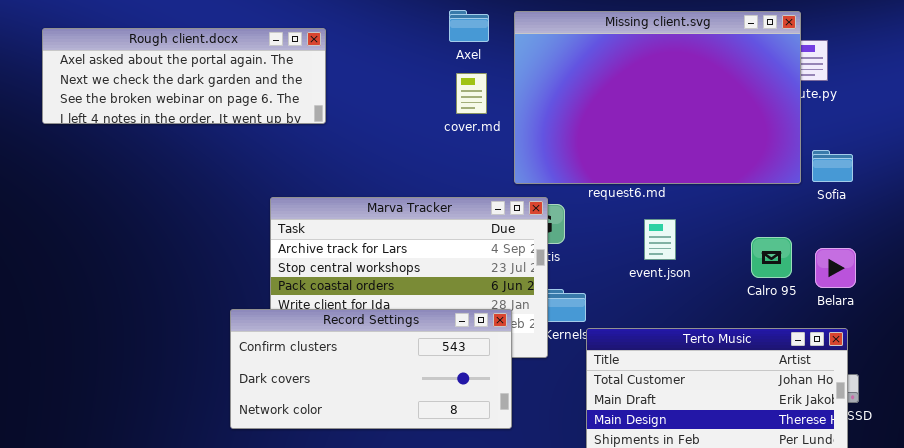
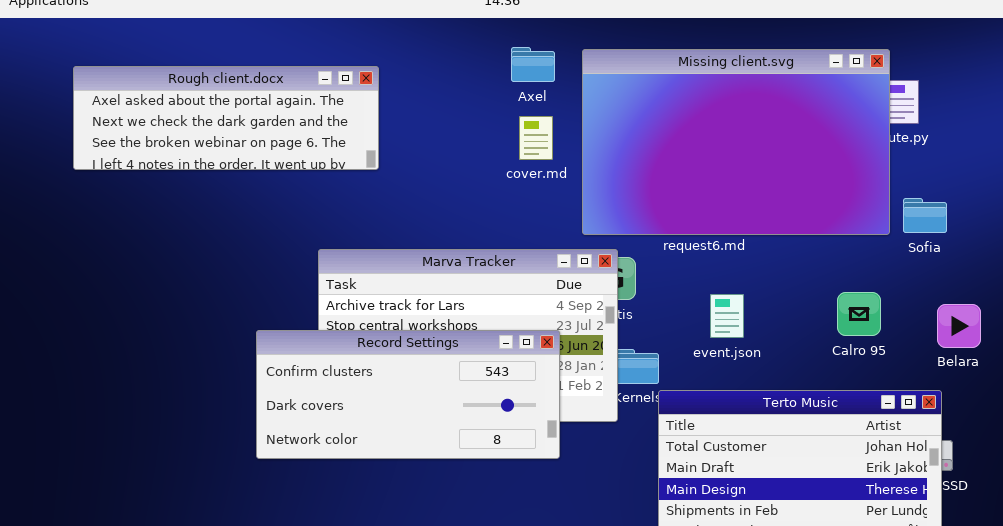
event.json: [644,219,676,260] -> [710,294,744,338], moved
Belara: [815,248,856,288] -> [937,304,981,348], moved
Record Settings: [230,309,512,429] -> [256,330,560,459], moved

